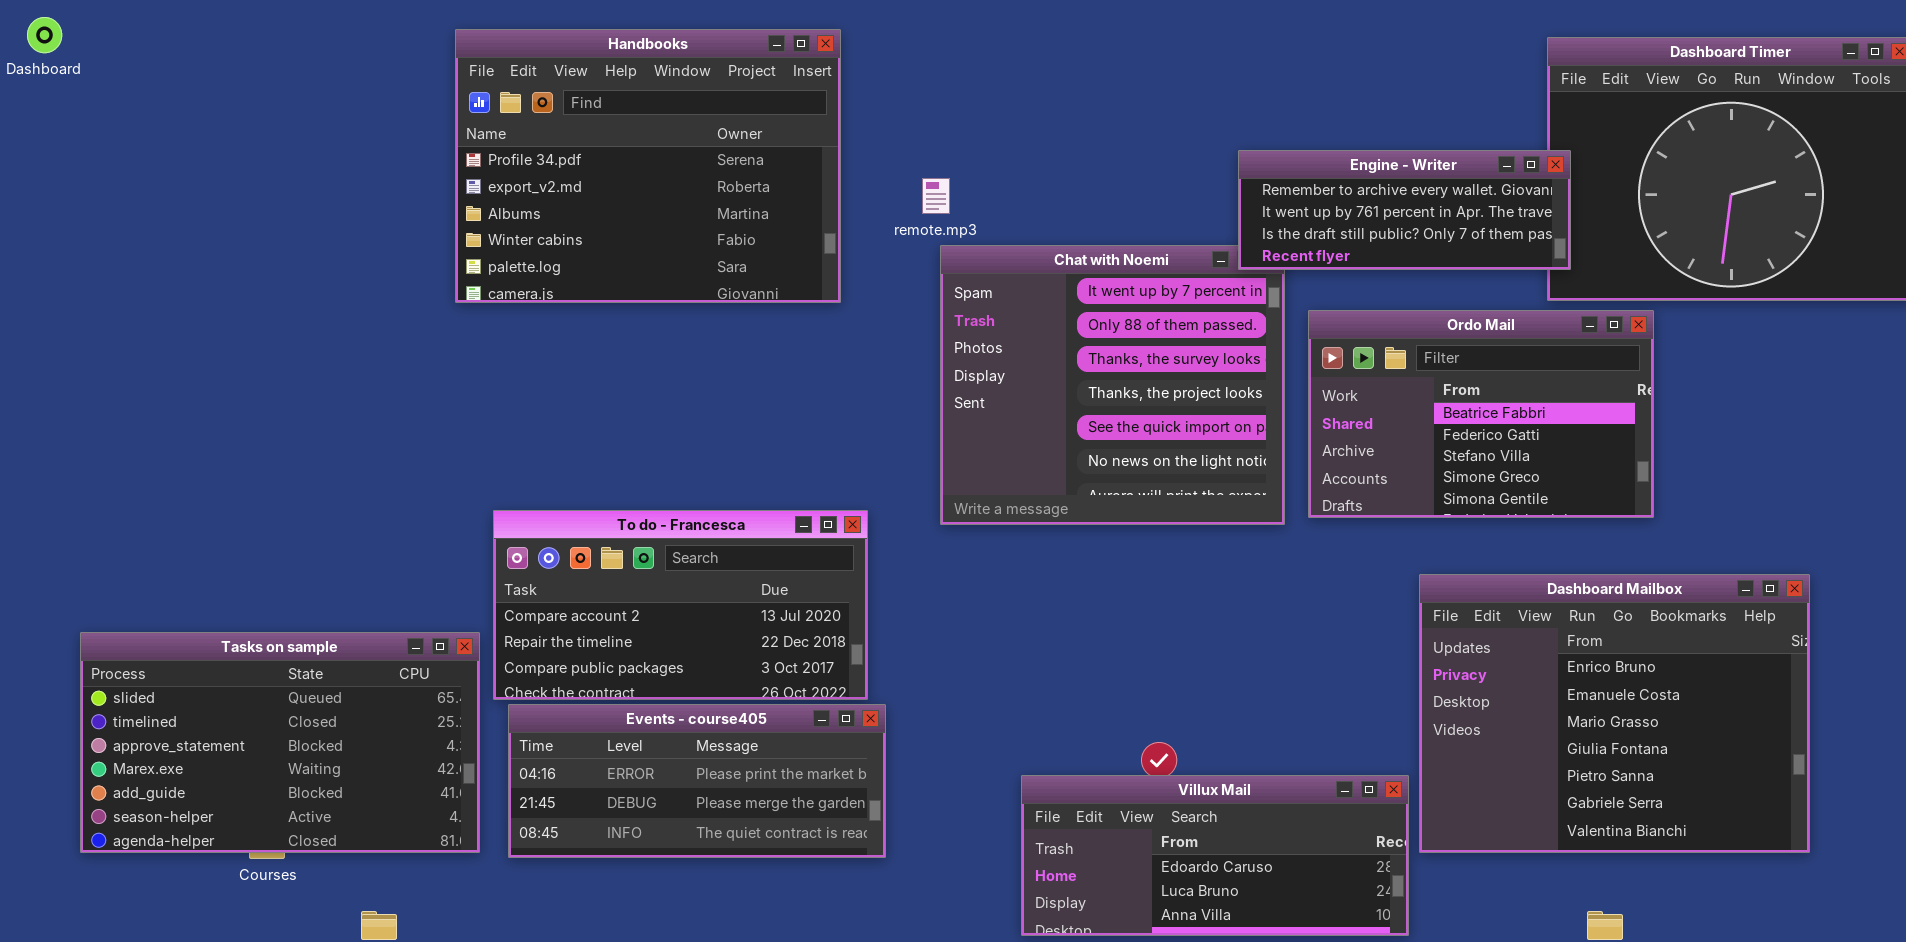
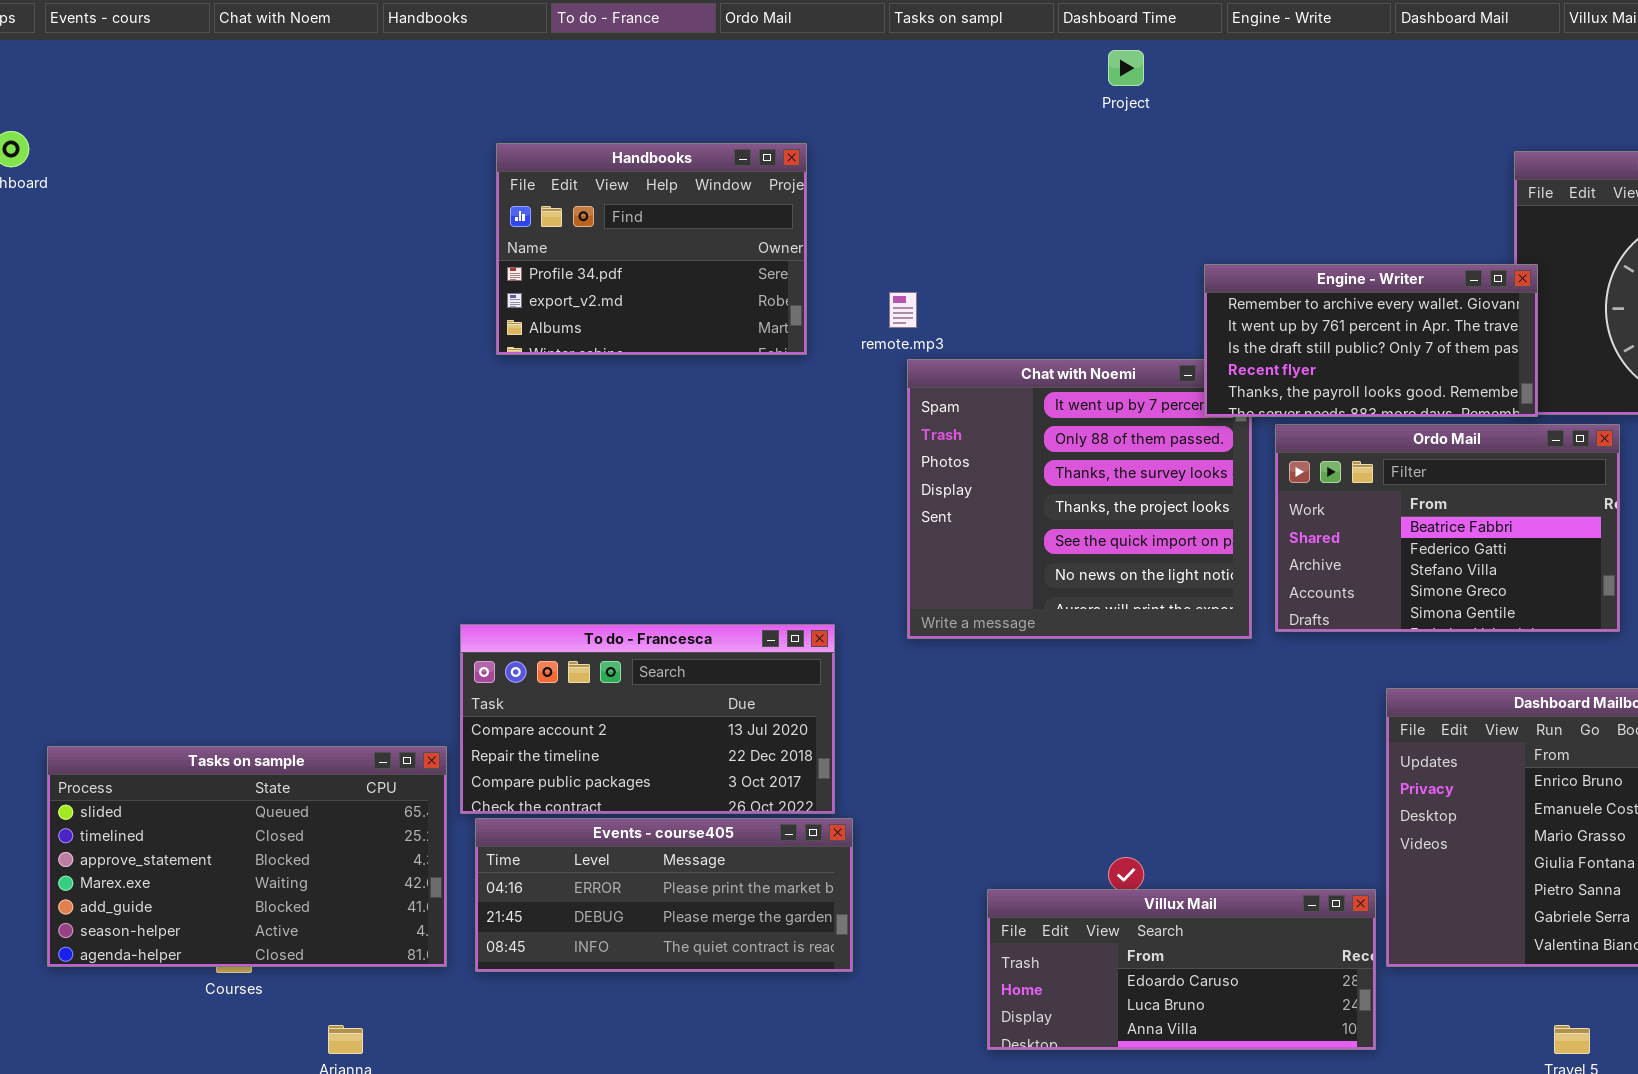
Handbooks: [455,29,841,303] -> [496,143,807,355], resized
Engine - Writer: [1238,150,1571,270] -> [1204,264,1538,417], resized

